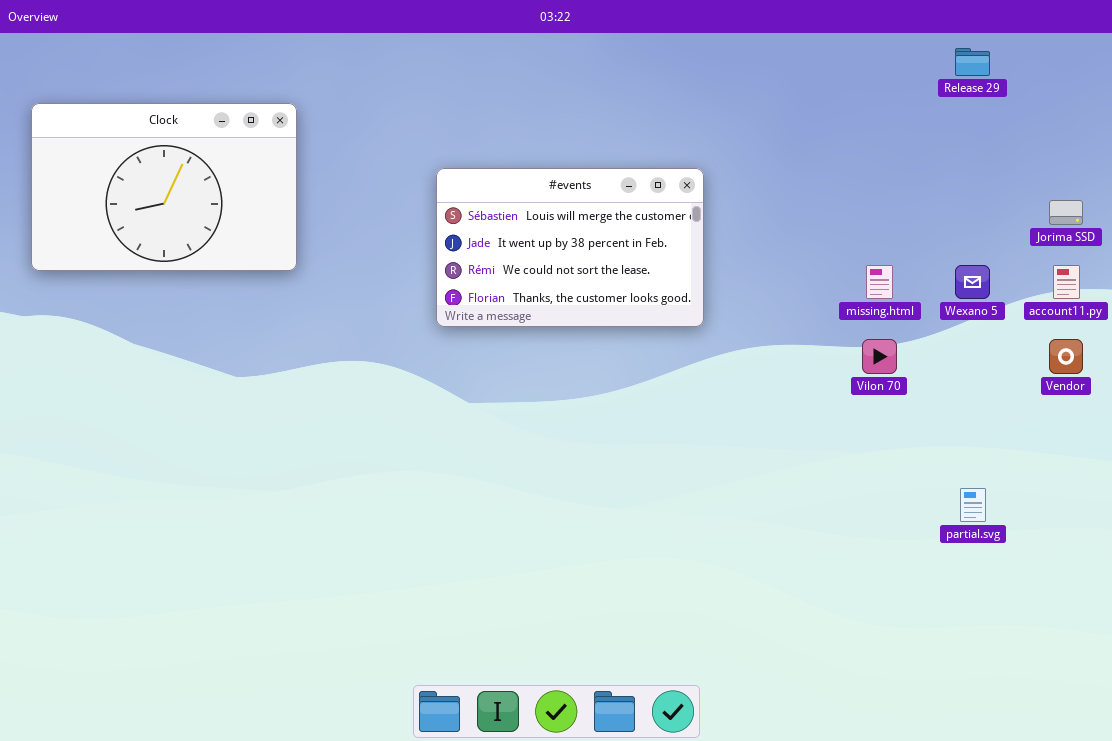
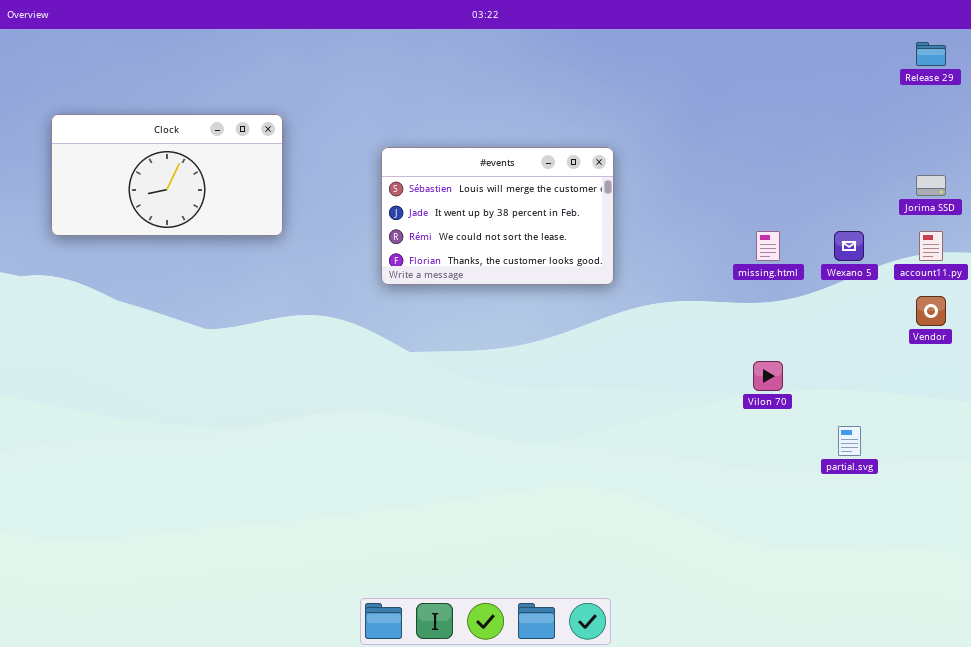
Release 29: [955,48,990,76] -> [916,42,946,66], moved
Clock: [31,103,297,271] -> [51,114,283,236], moved, resized
Vilon 70: [862,339,897,374] -> [753,361,783,391], moved

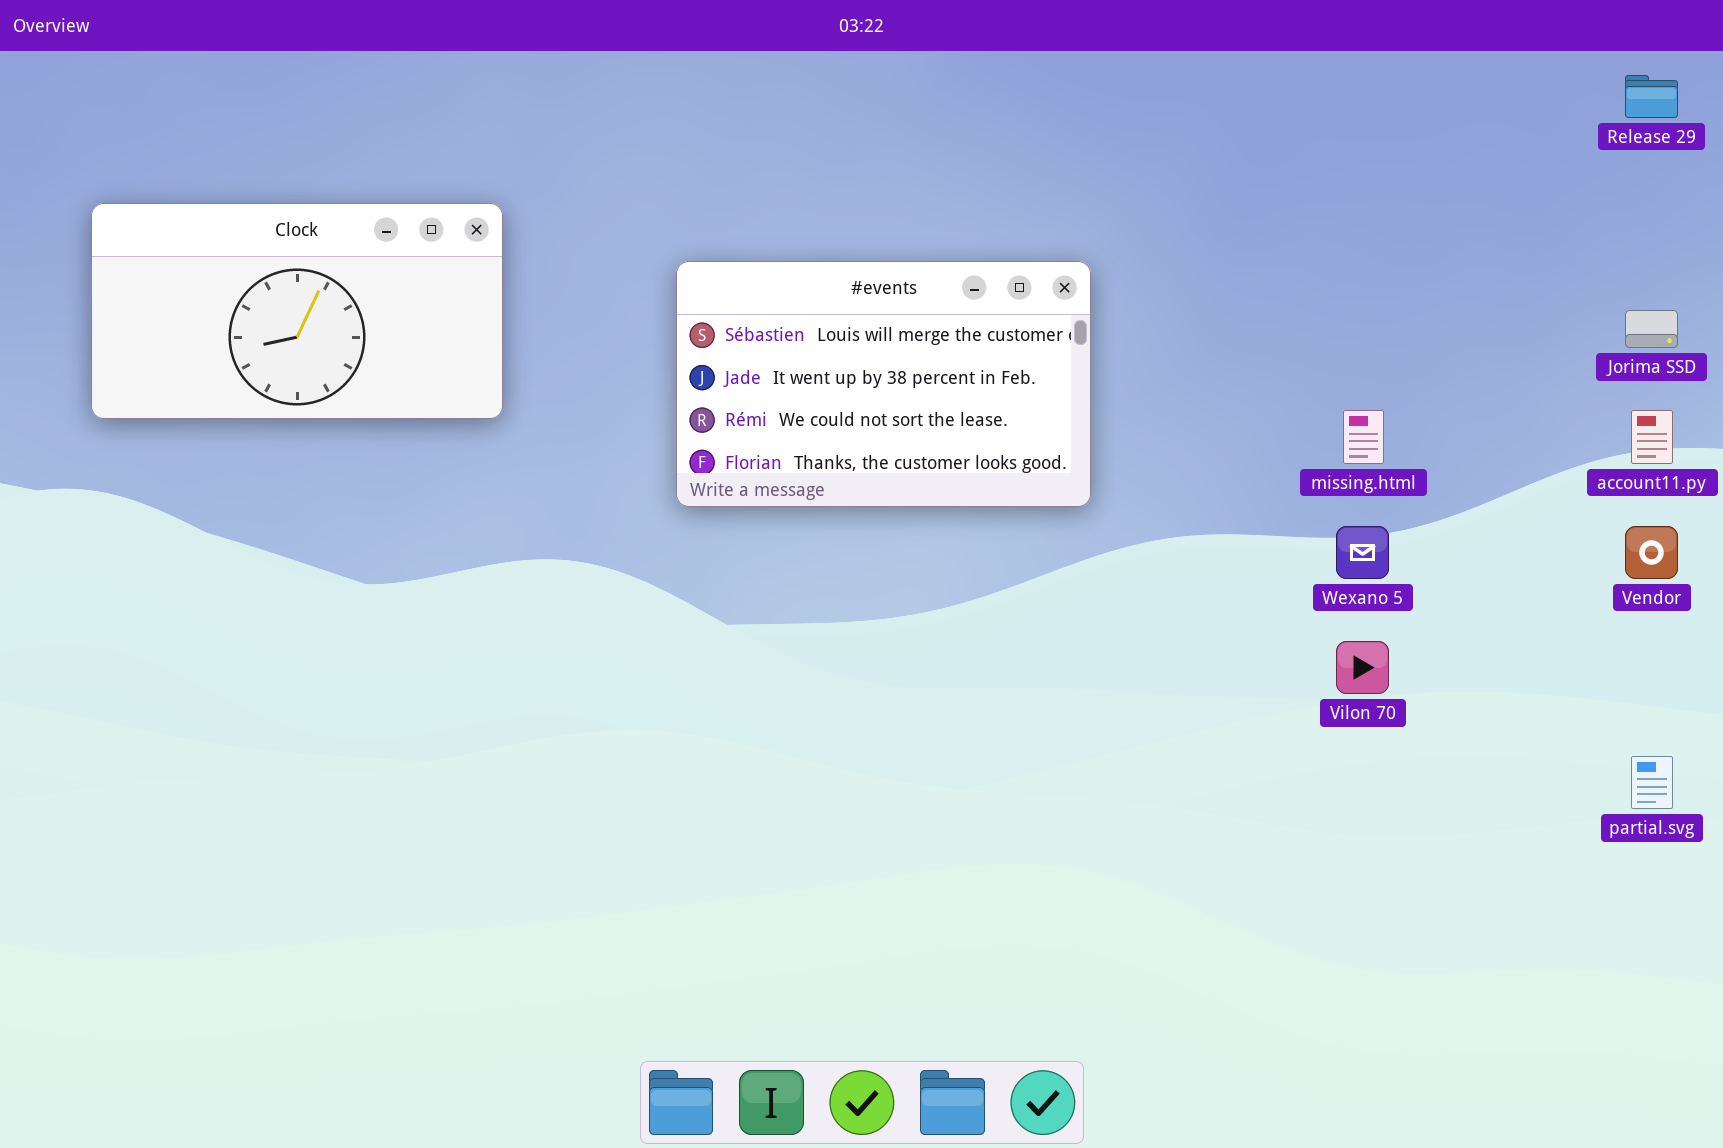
Wexano 5: [834,231,864,261] -> [1336,526,1389,579], moved
partial.svg: [838,426,861,456] -> [1631,756,1673,809], moved

